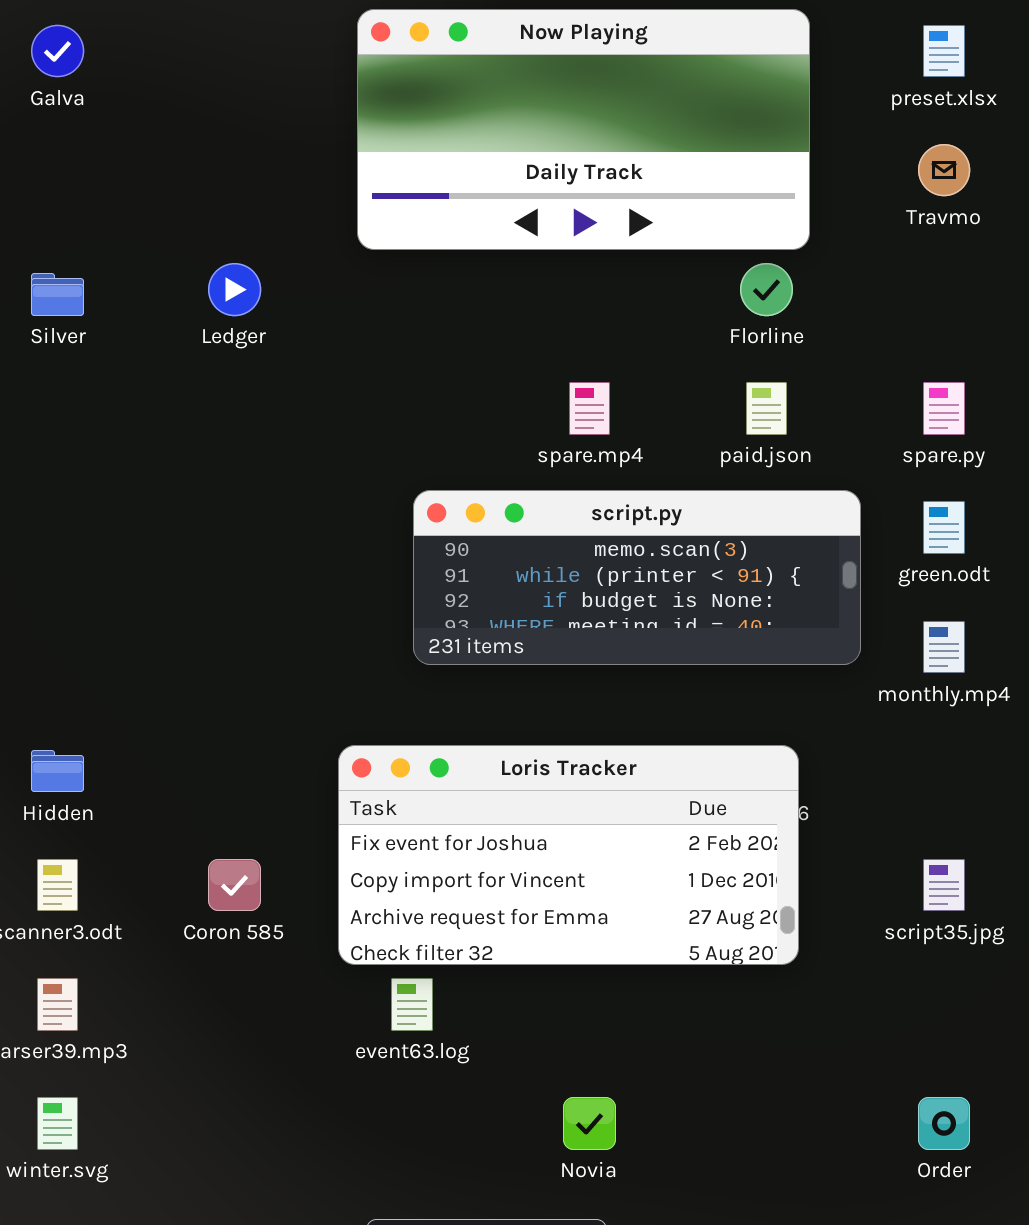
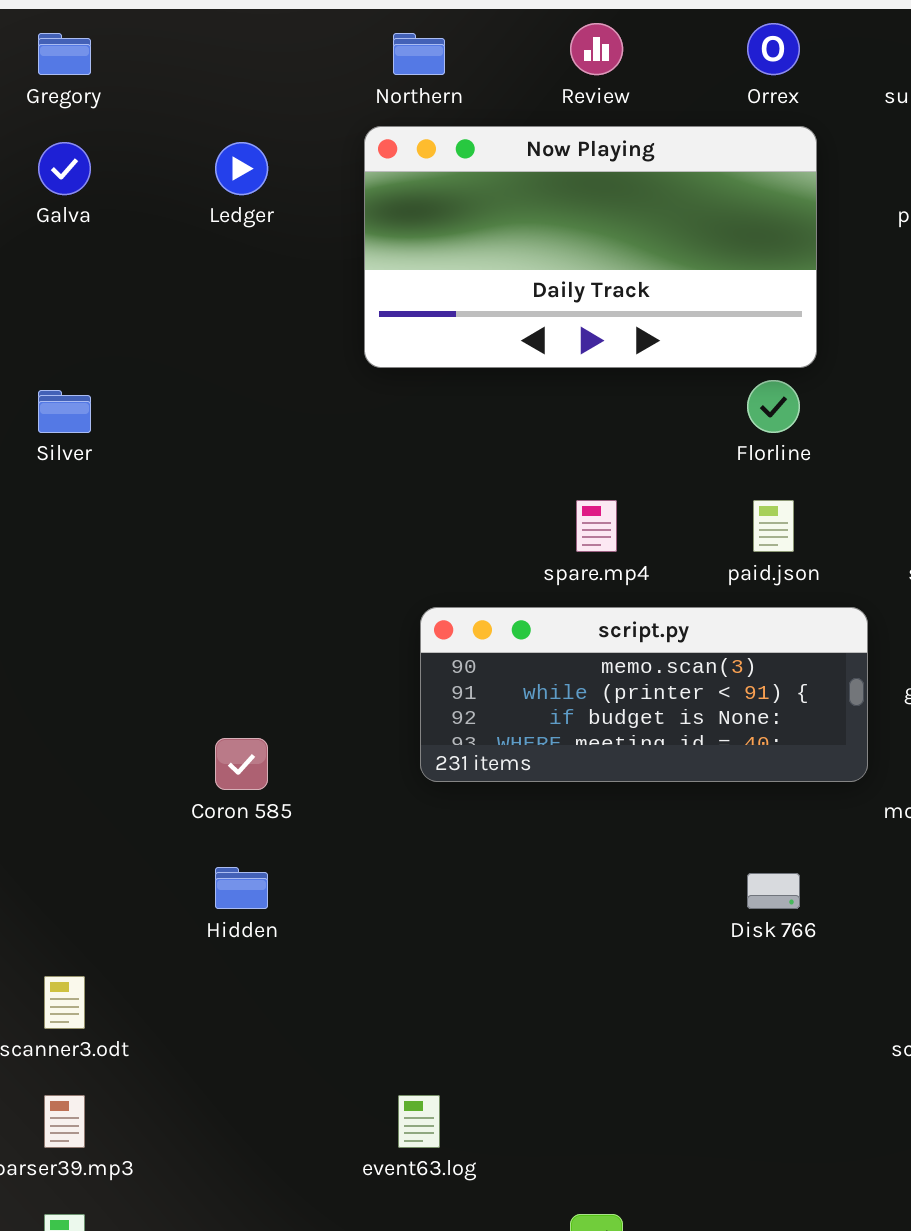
Ledger: [208,263,261,316] -> [215,142,268,195], moved
Loris Tracker: [338,745,799,965] -> none, closed
Hidden: [31,750,84,792] -> [215,867,268,909], moved
Coron 585: [208,859,261,911] -> [215,738,268,790], moved

